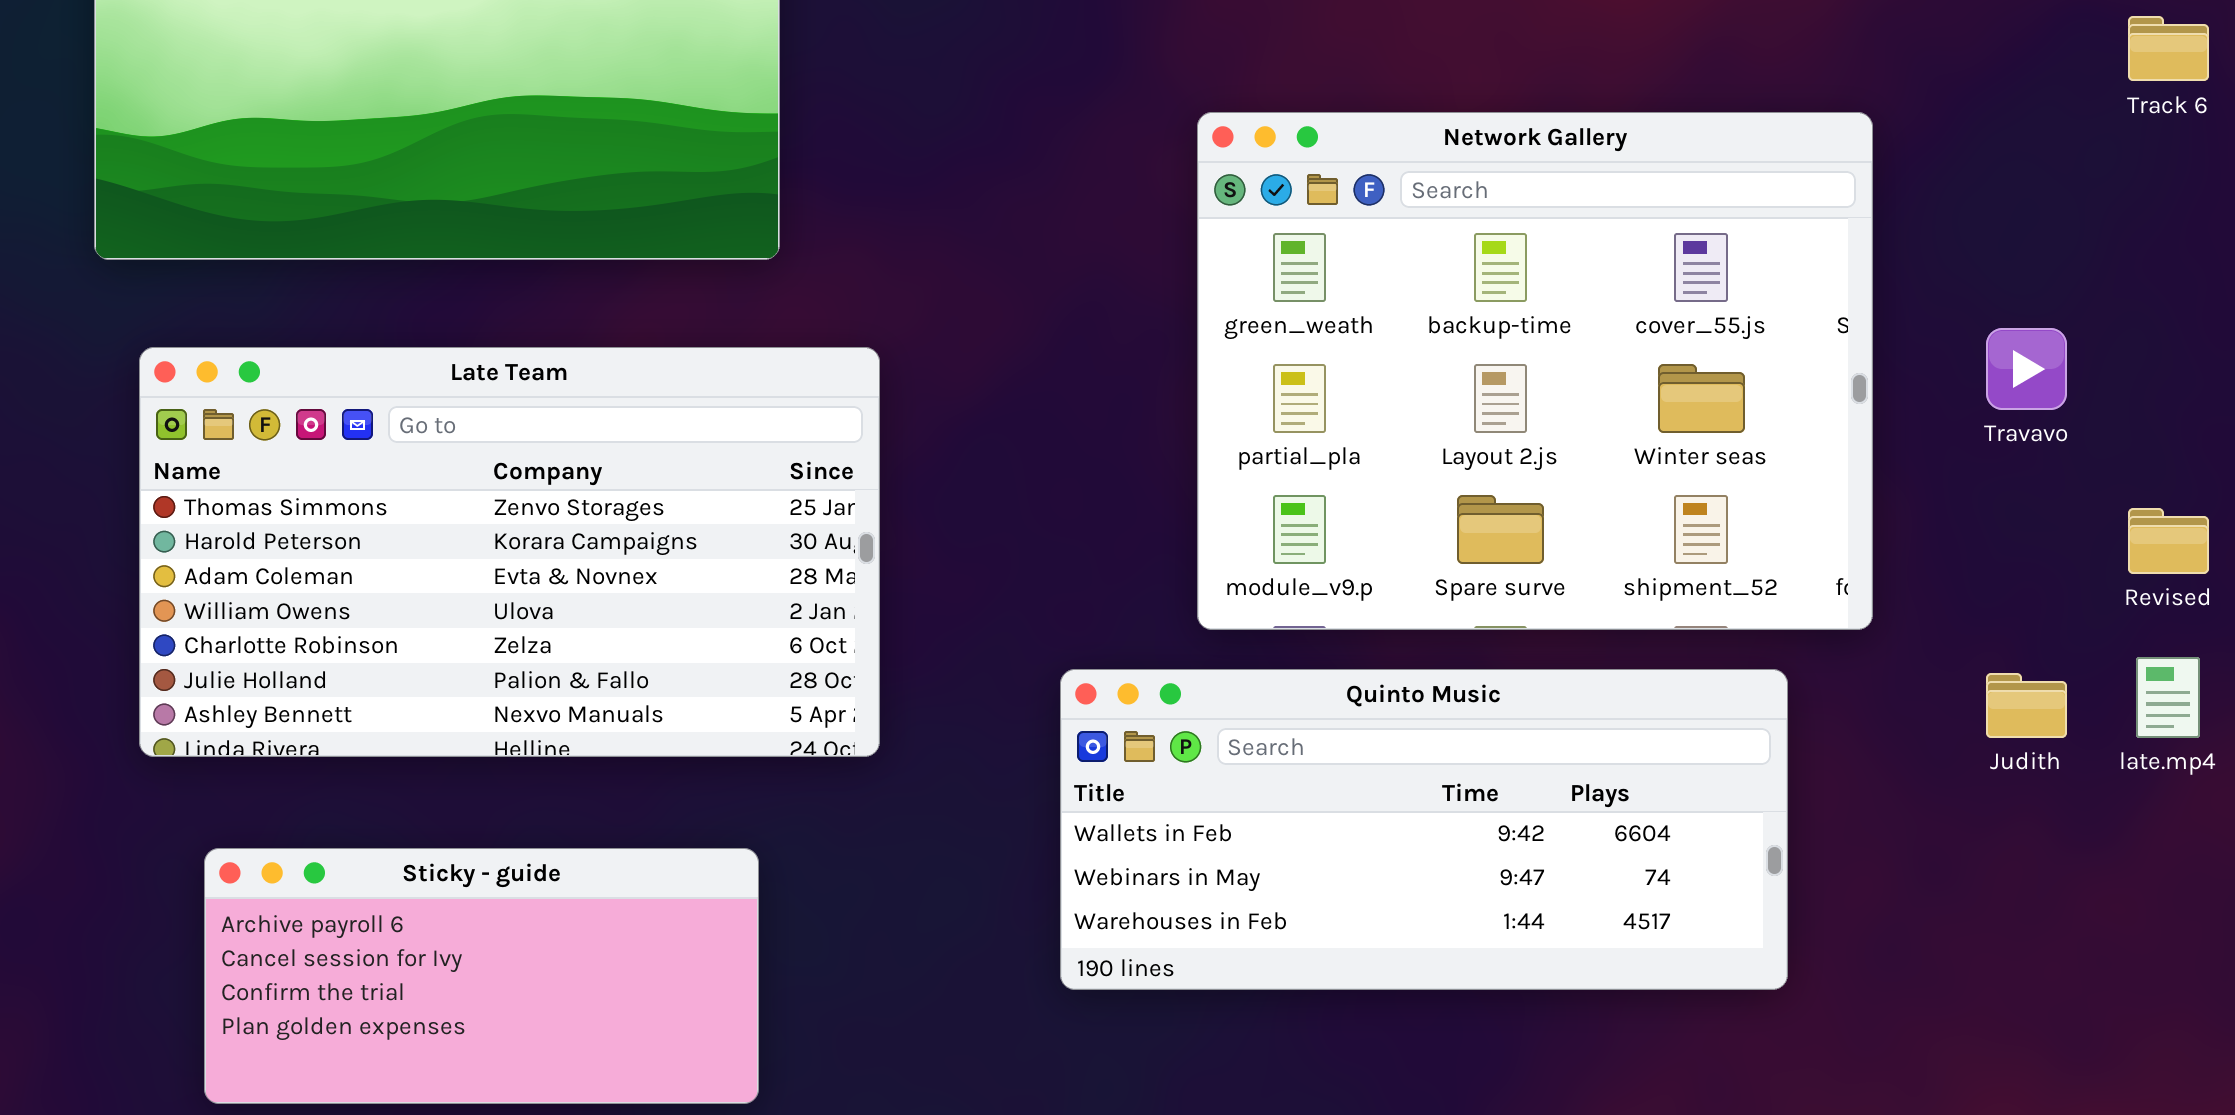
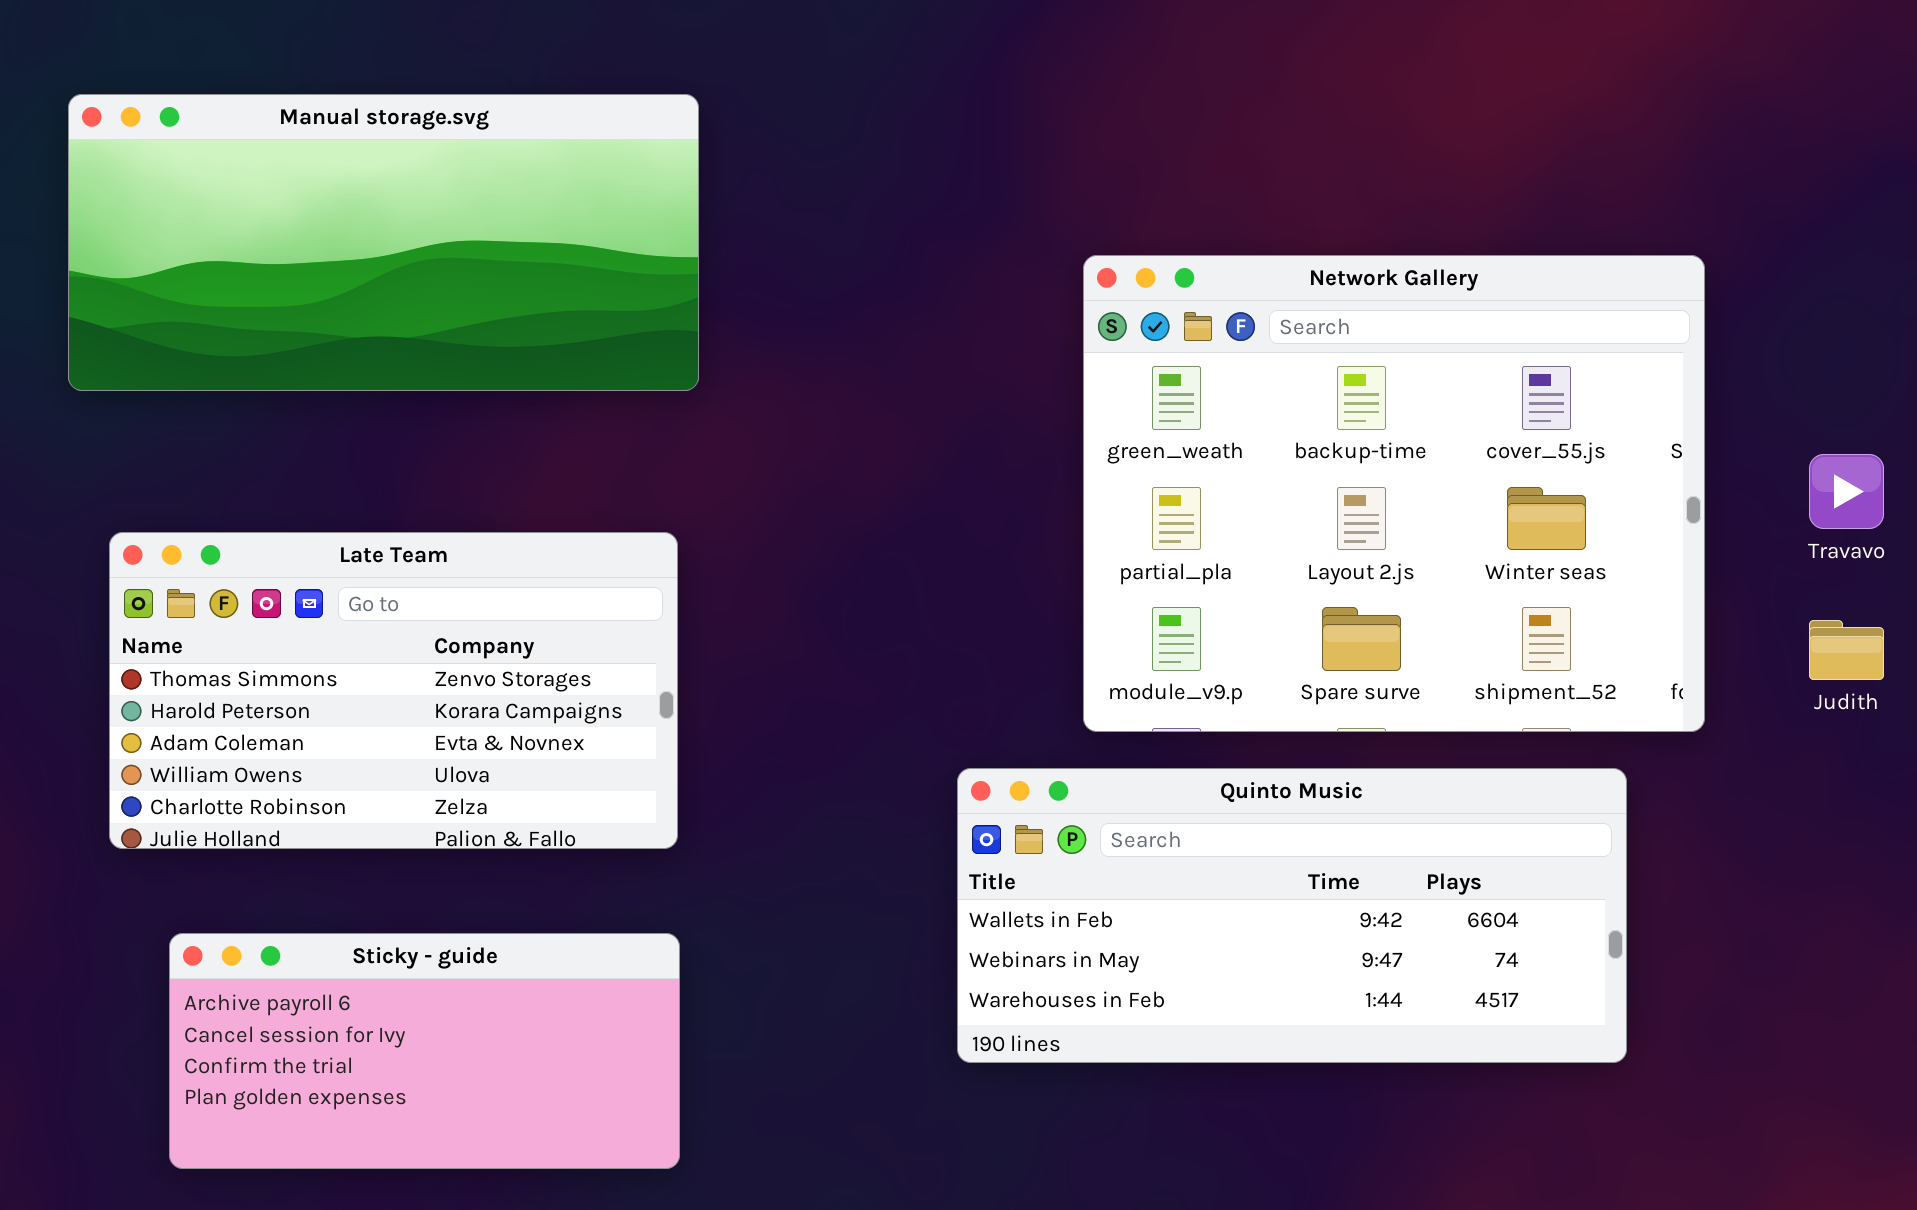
Late Team: [139,347,880,757] -> [109,532,678,849], resized
Judith: [1986,673,2067,738] -> [1809,620,1884,680], moved

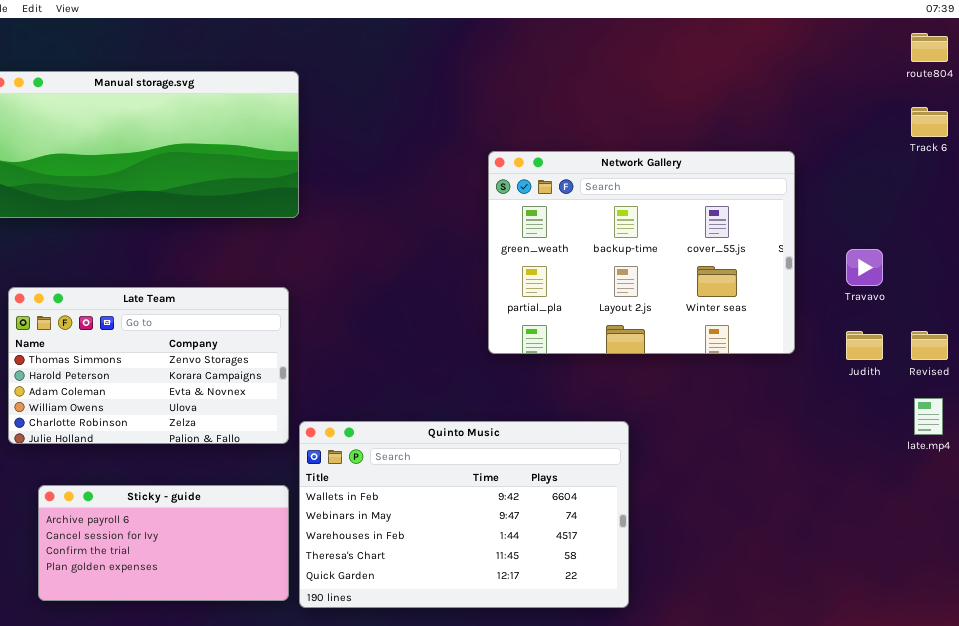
Network Gallery: [1083,255,1705,732] -> [488,151,795,354], resized
Quinto Music: [957,768,1627,1063] -> [299,421,629,608], moved, resized

